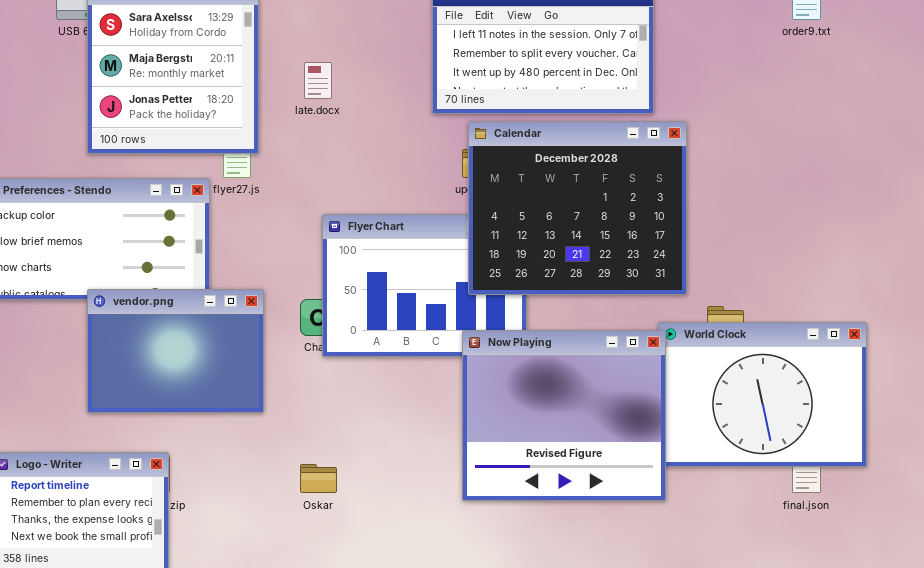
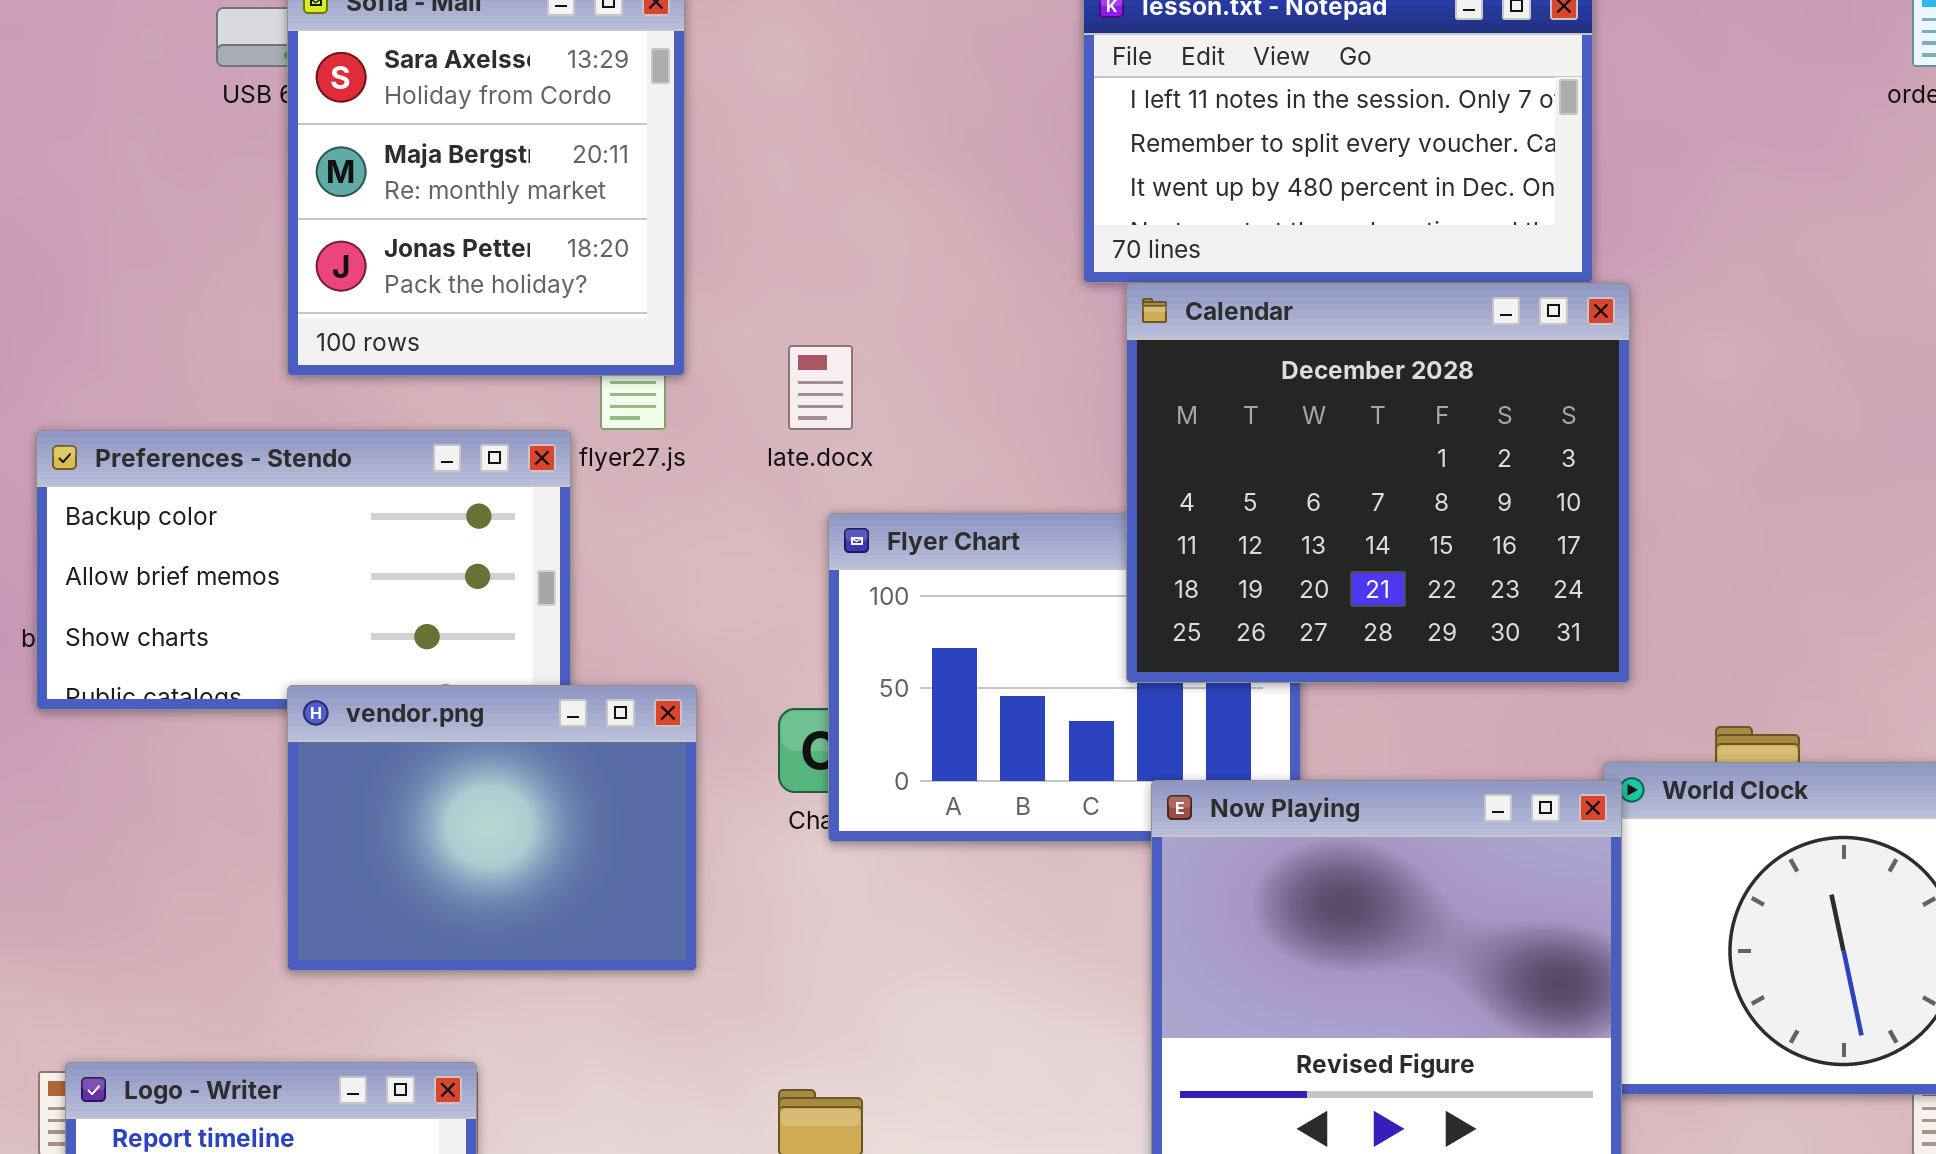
late.docx: [304,62,332,99] -> [788,345,853,430], moved
Calendar: [468,121,687,295] -> [1126,283,1630,683], moved

